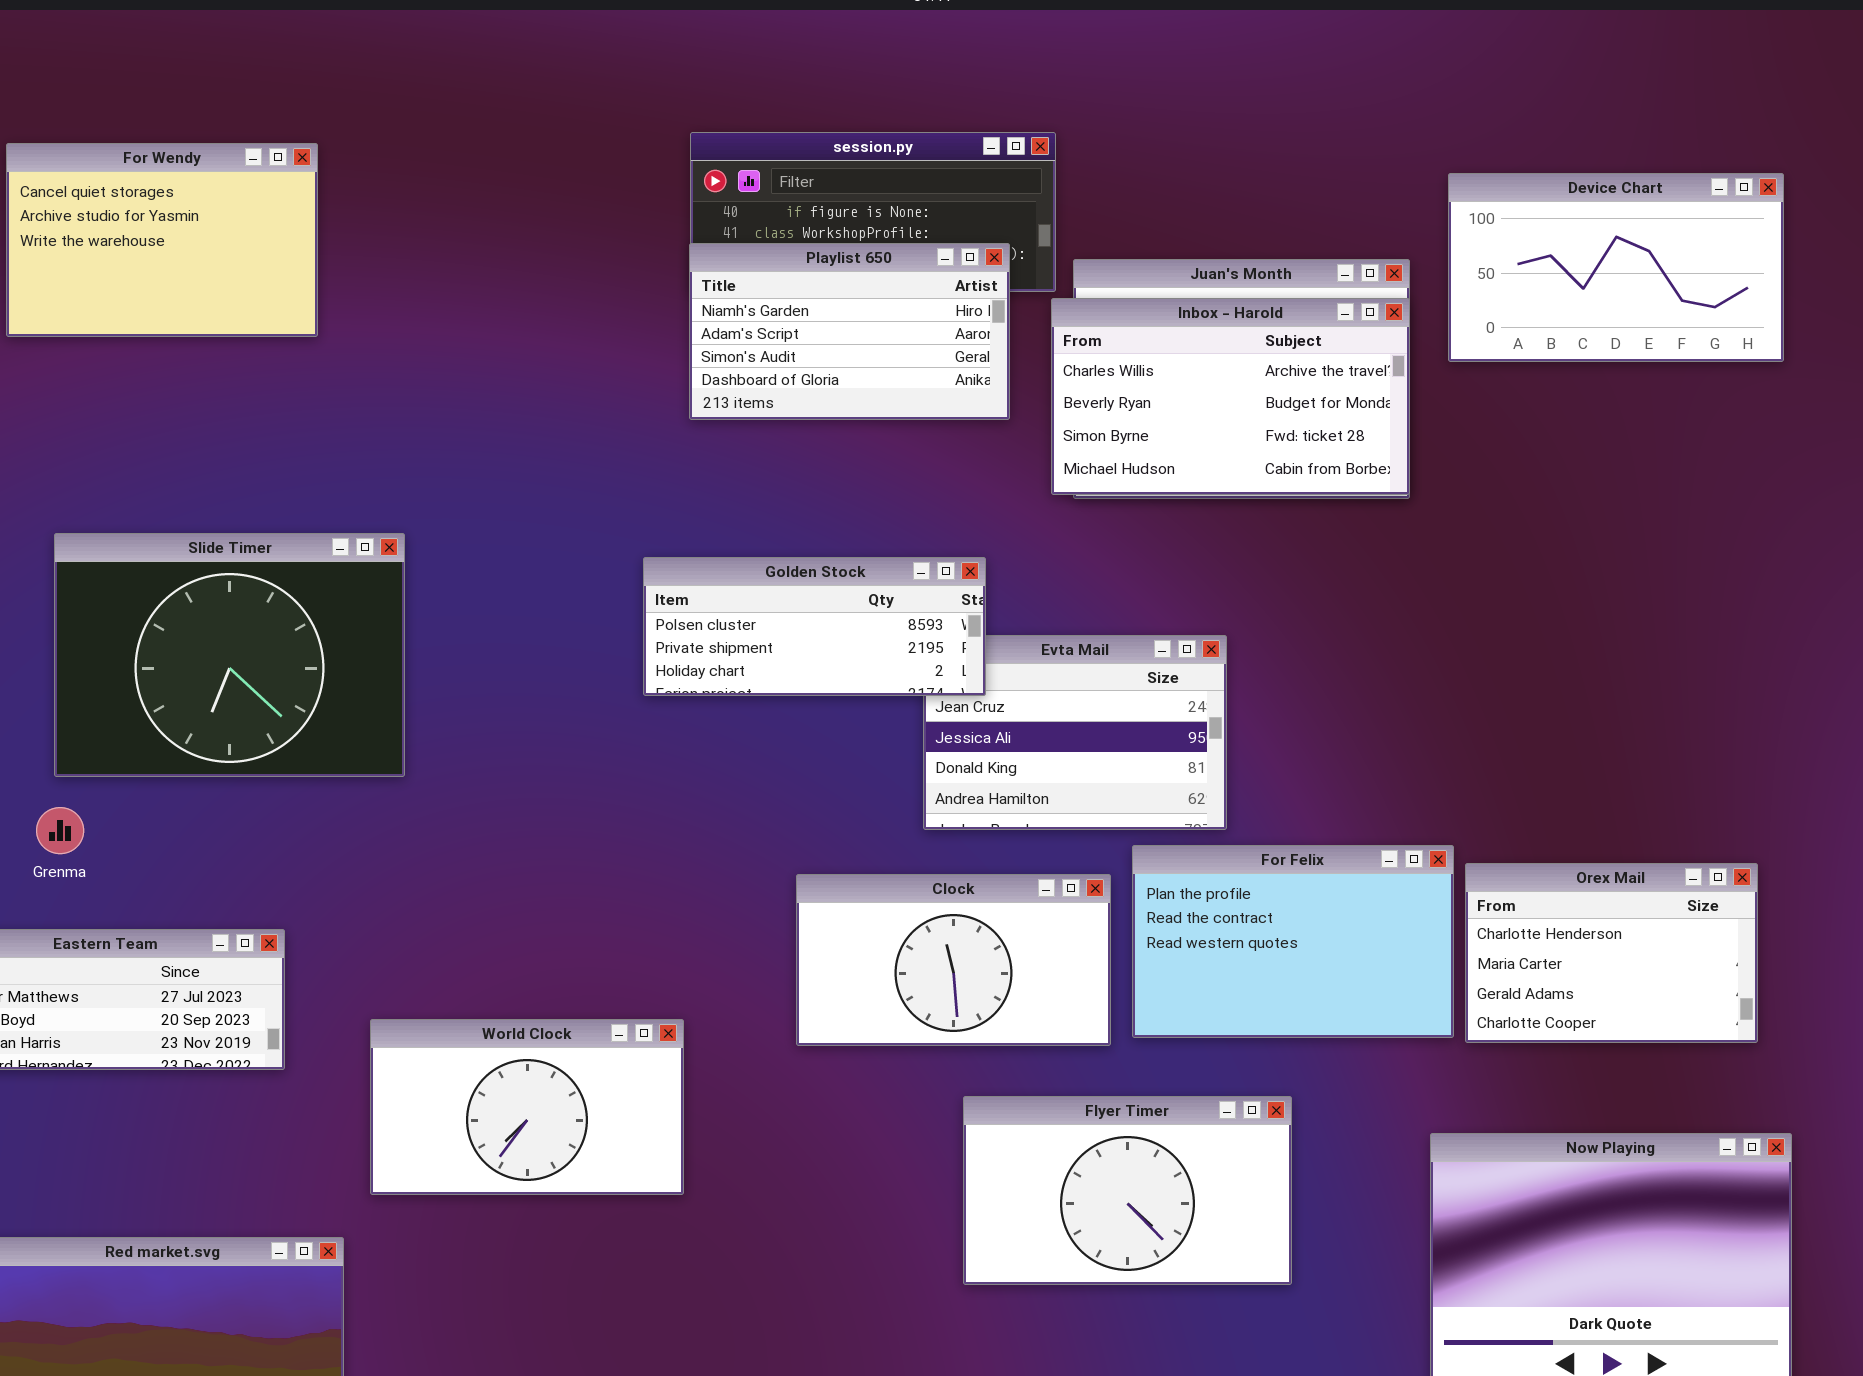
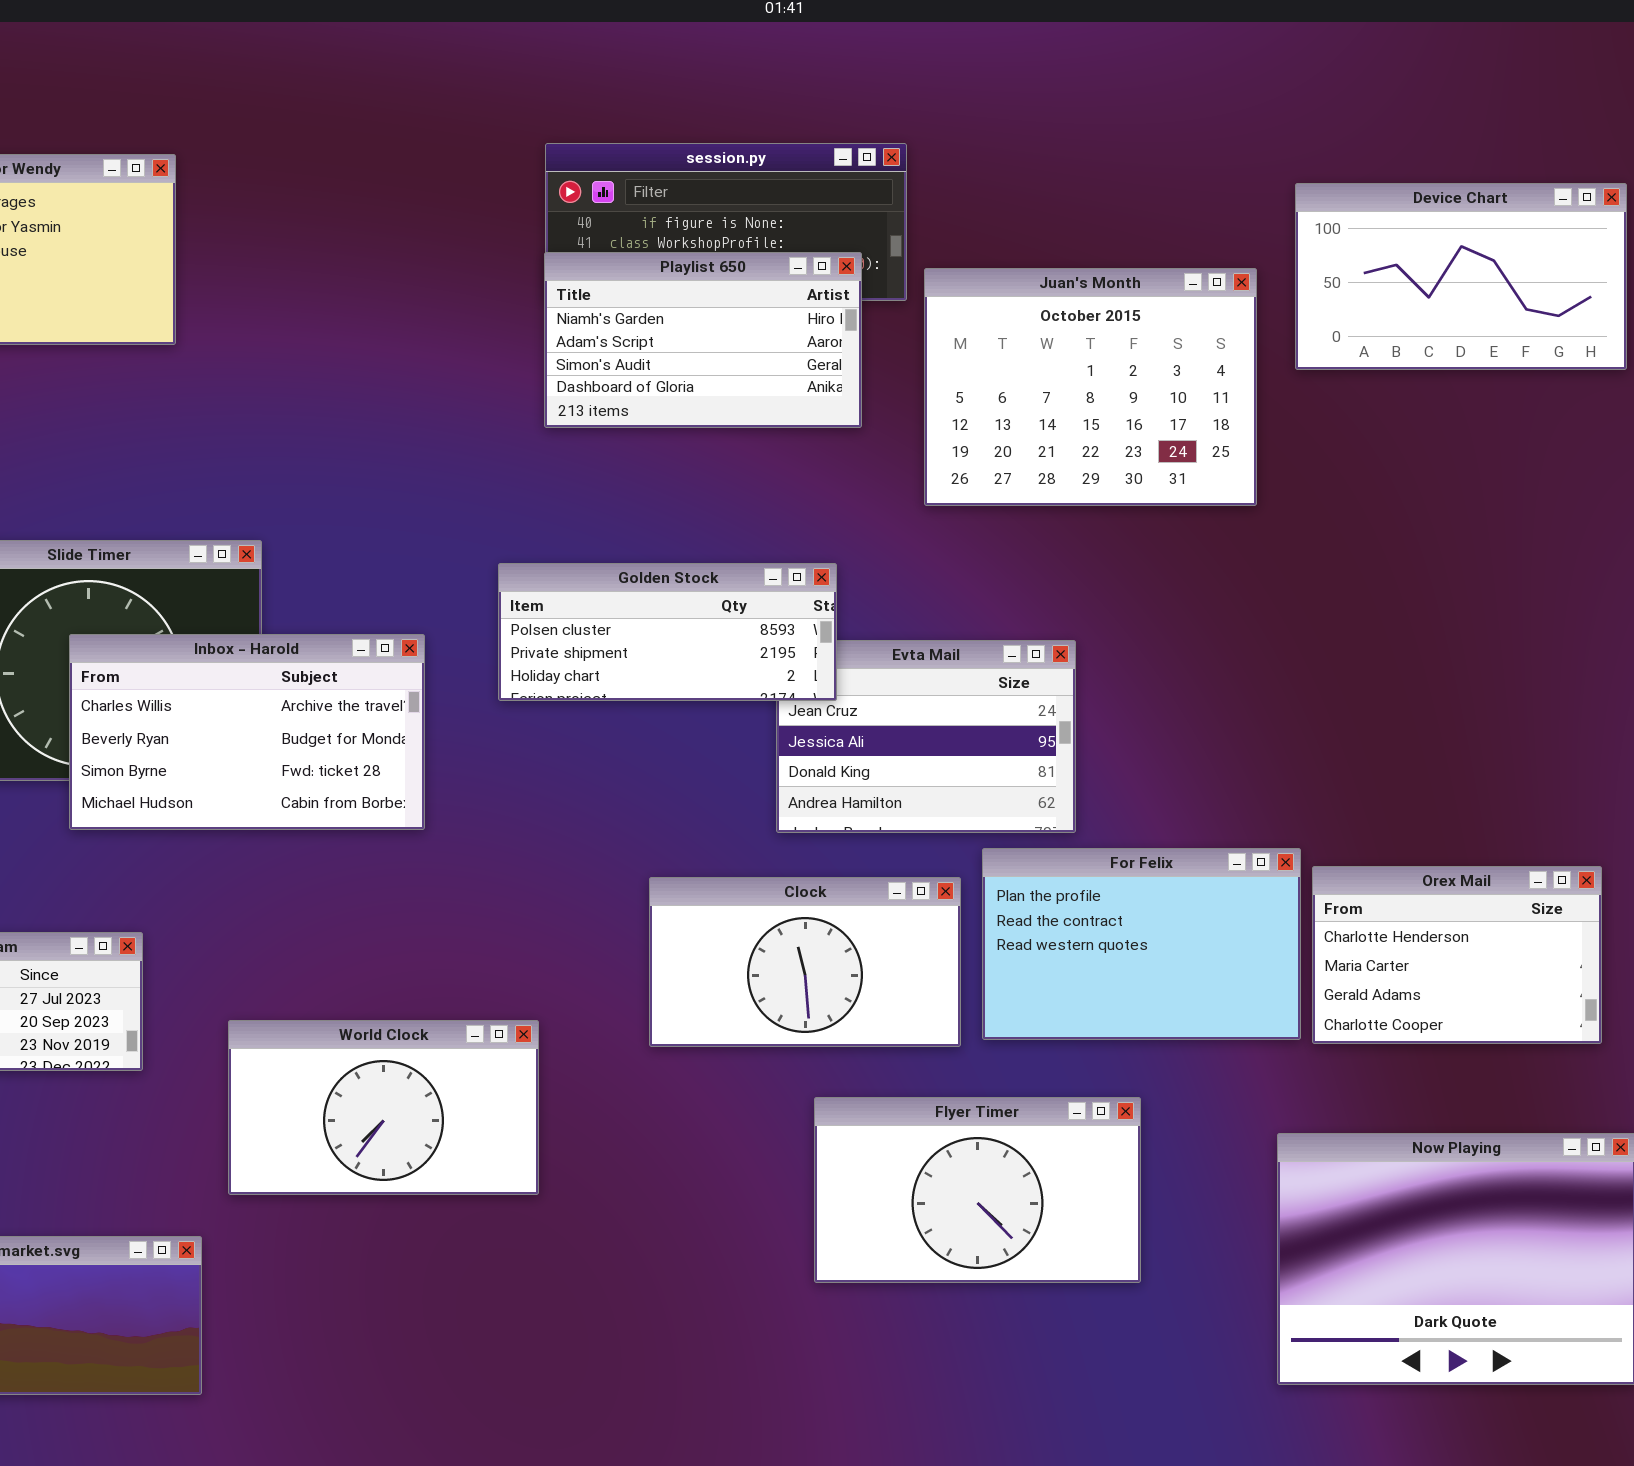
Inbox - Harold: [1051,298,1410,495] -> [69,634,425,830], moved

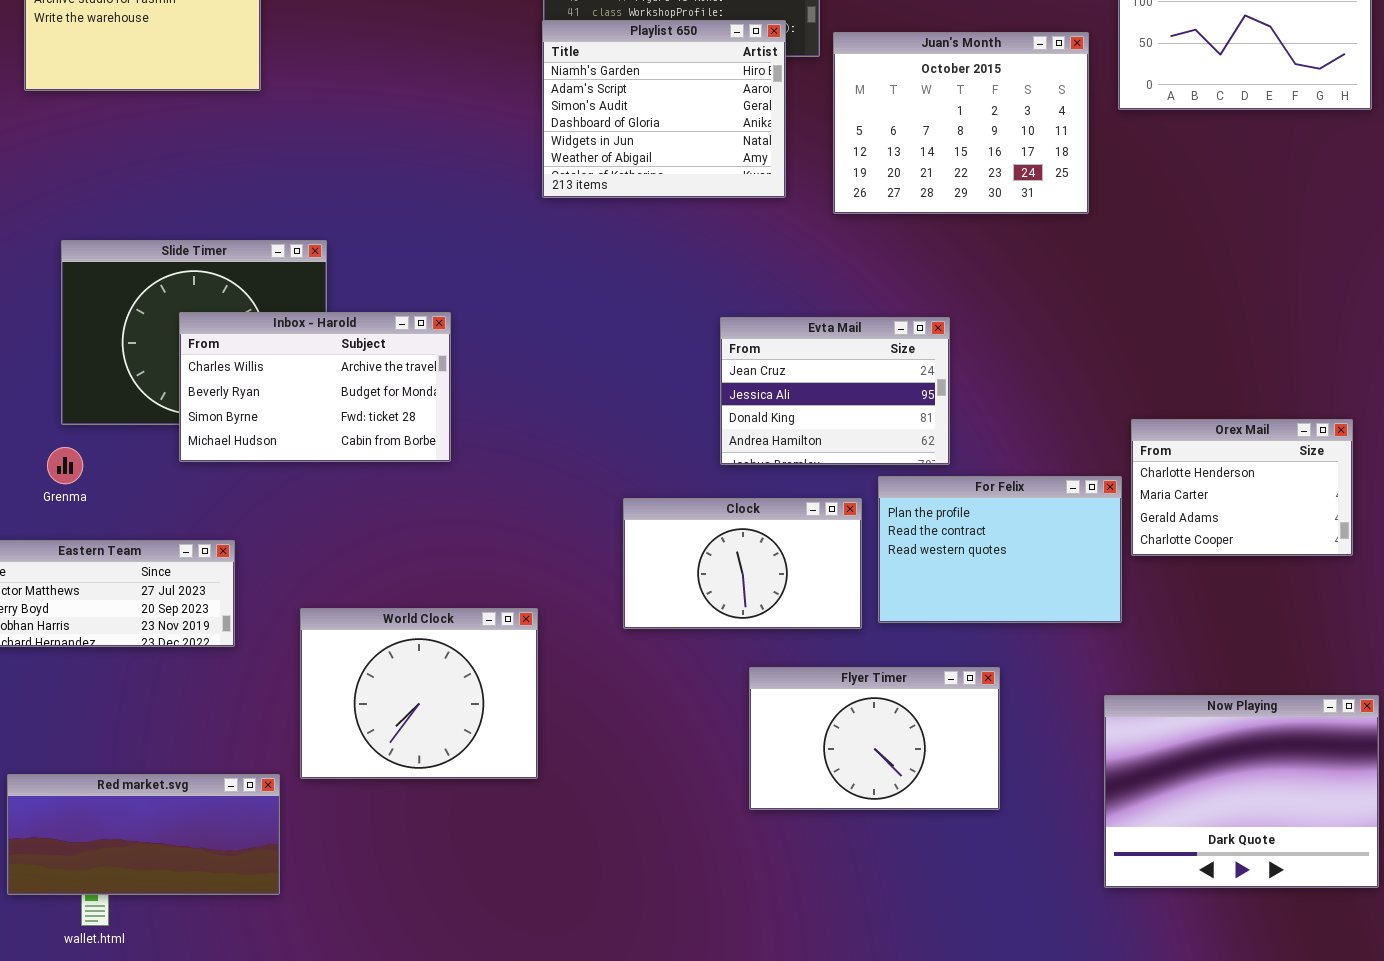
Playlist 650: [544,252,862,428] -> [542,20,786,198], resized
Golden Stock: [498,563,837,701] -> none, closed
Orex Mail: [1312,866,1602,1044] -> [1131,419,1353,556], moved
World Clock: [228,1020,539,1195] -> [300,608,538,779], resized

